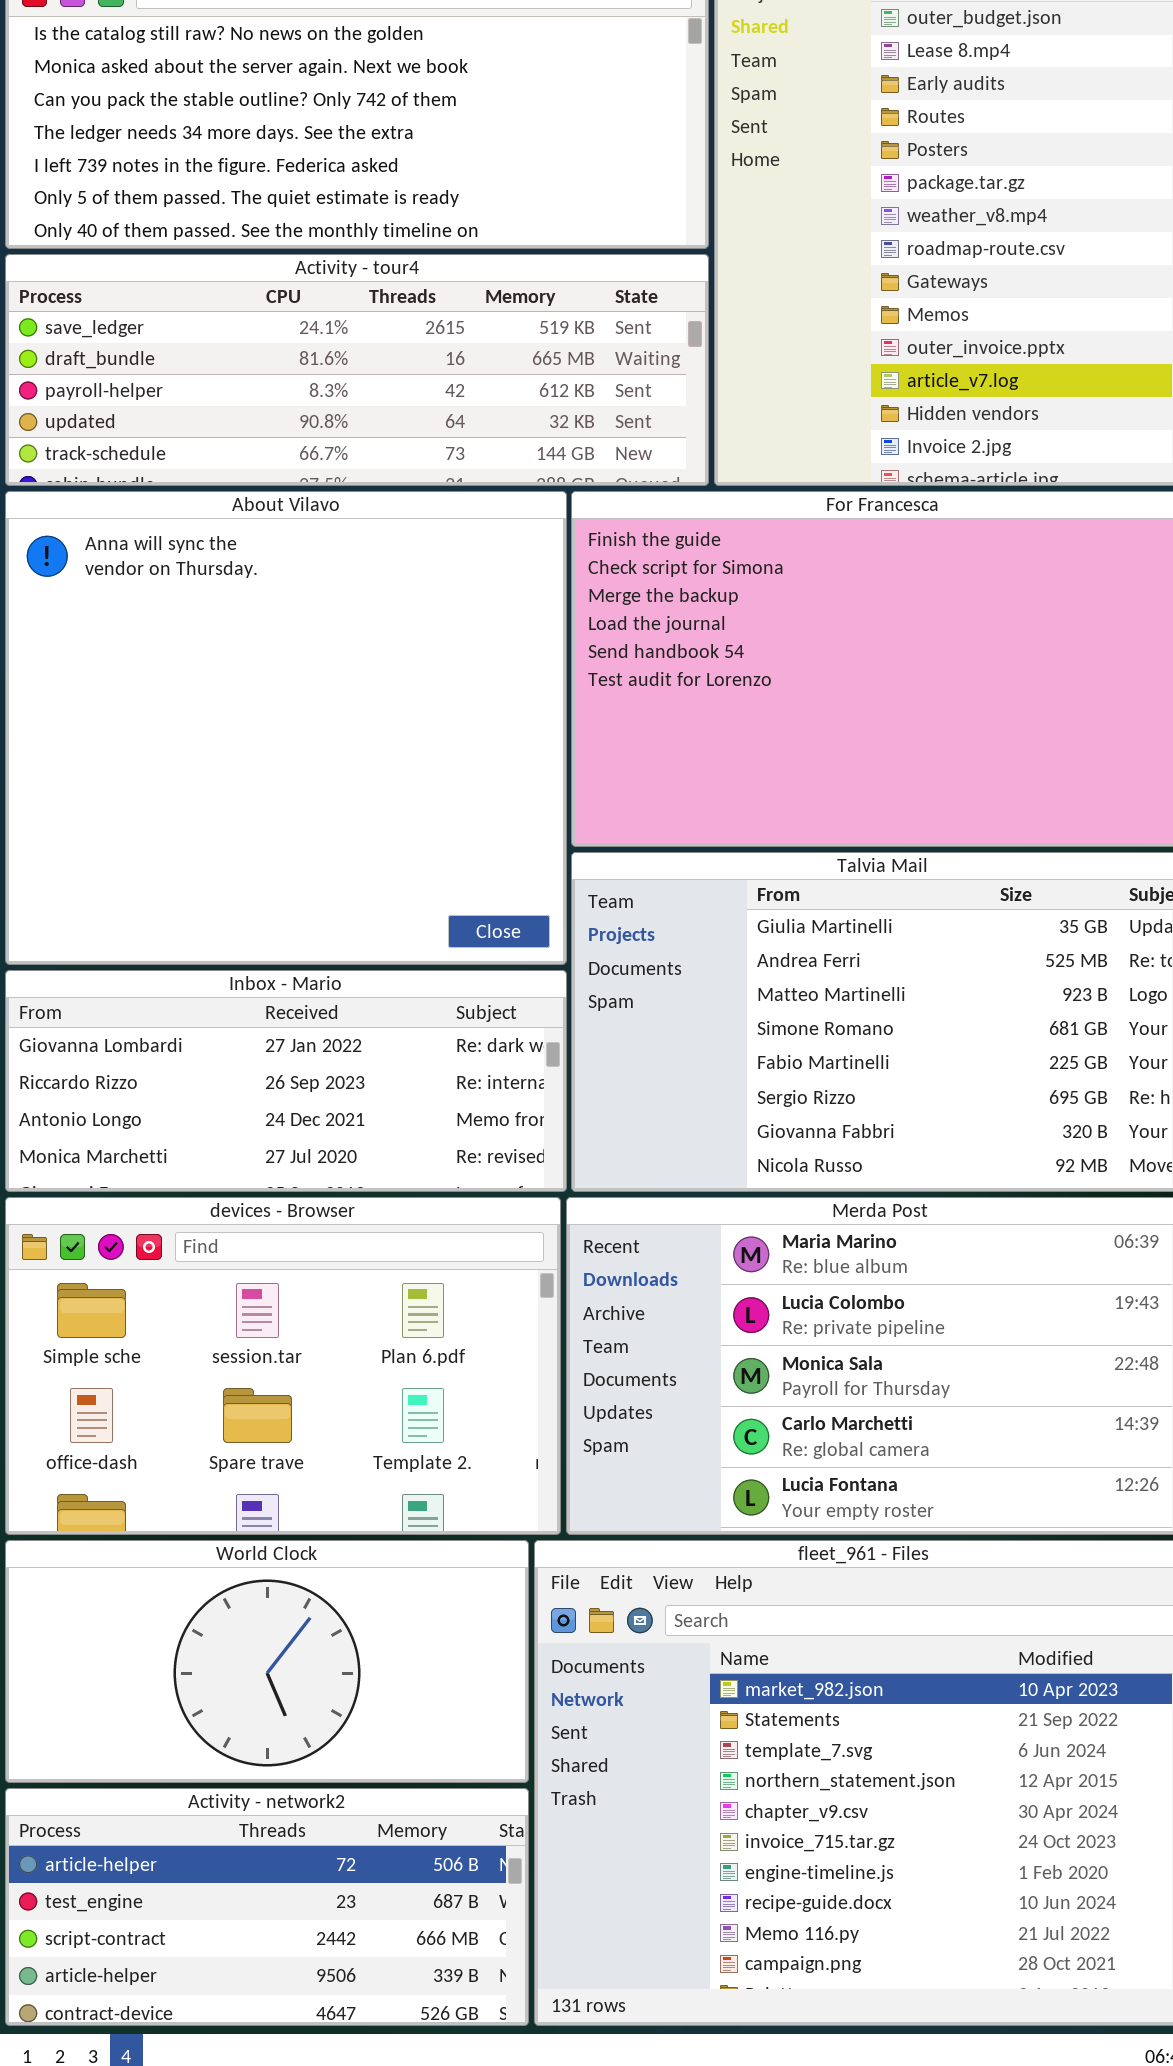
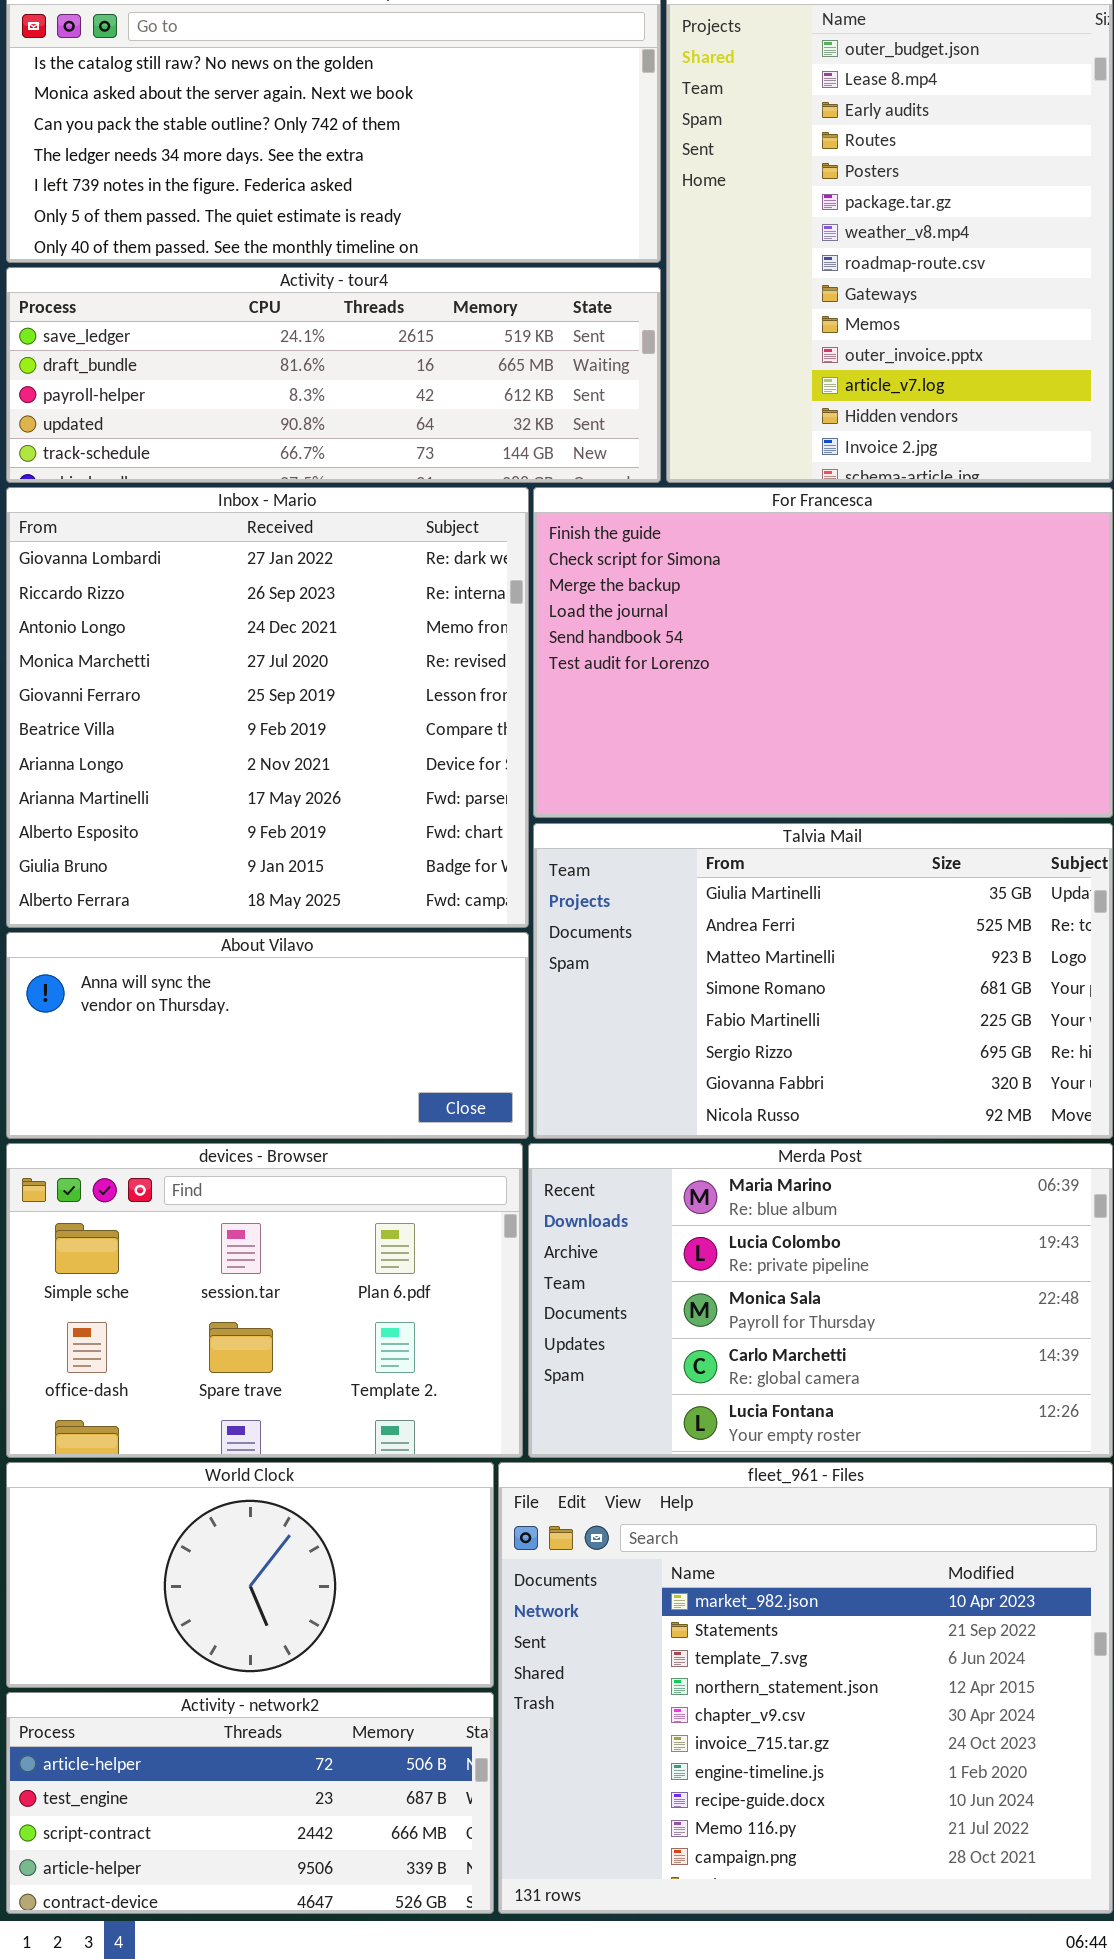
About Vilavo: [5,491,567,965] -> [6,932,529,1139], moved, resized
Inbox - Mario: [5,970,567,1192] -> [6,487,529,928], moved, resized

